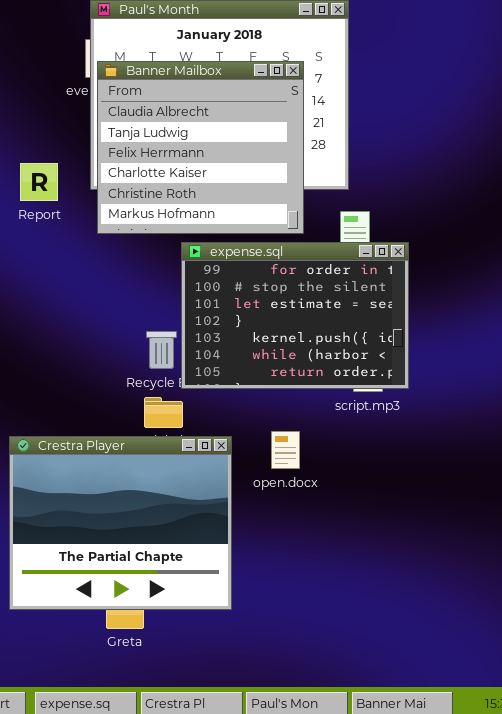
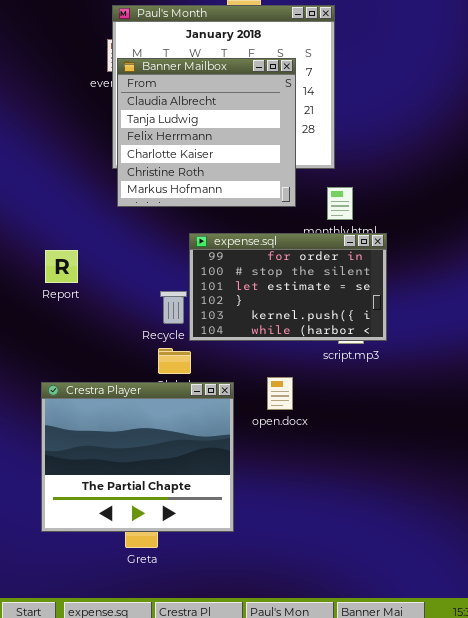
Report: [20,163,58,201] -> [45,250,78,283], moved
expense.sql: [181,242,409,389] -> [189,233,387,341], resized

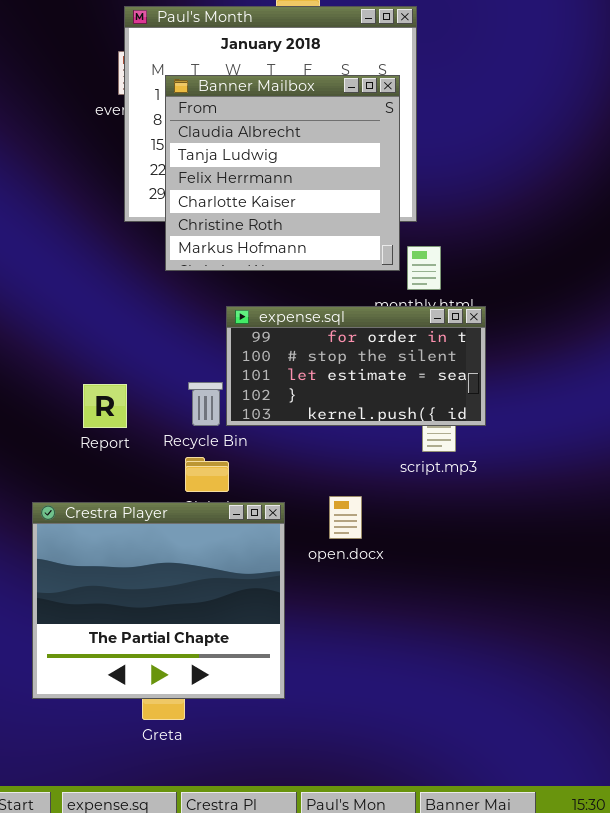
Banner Mailbox: [117,58,296,207] -> [165,75,400,271], moved
expense.sql: [189,233,387,341] -> [226,306,486,426], resized
Report: [45,250,78,283] -> [83,384,127,428], moved

